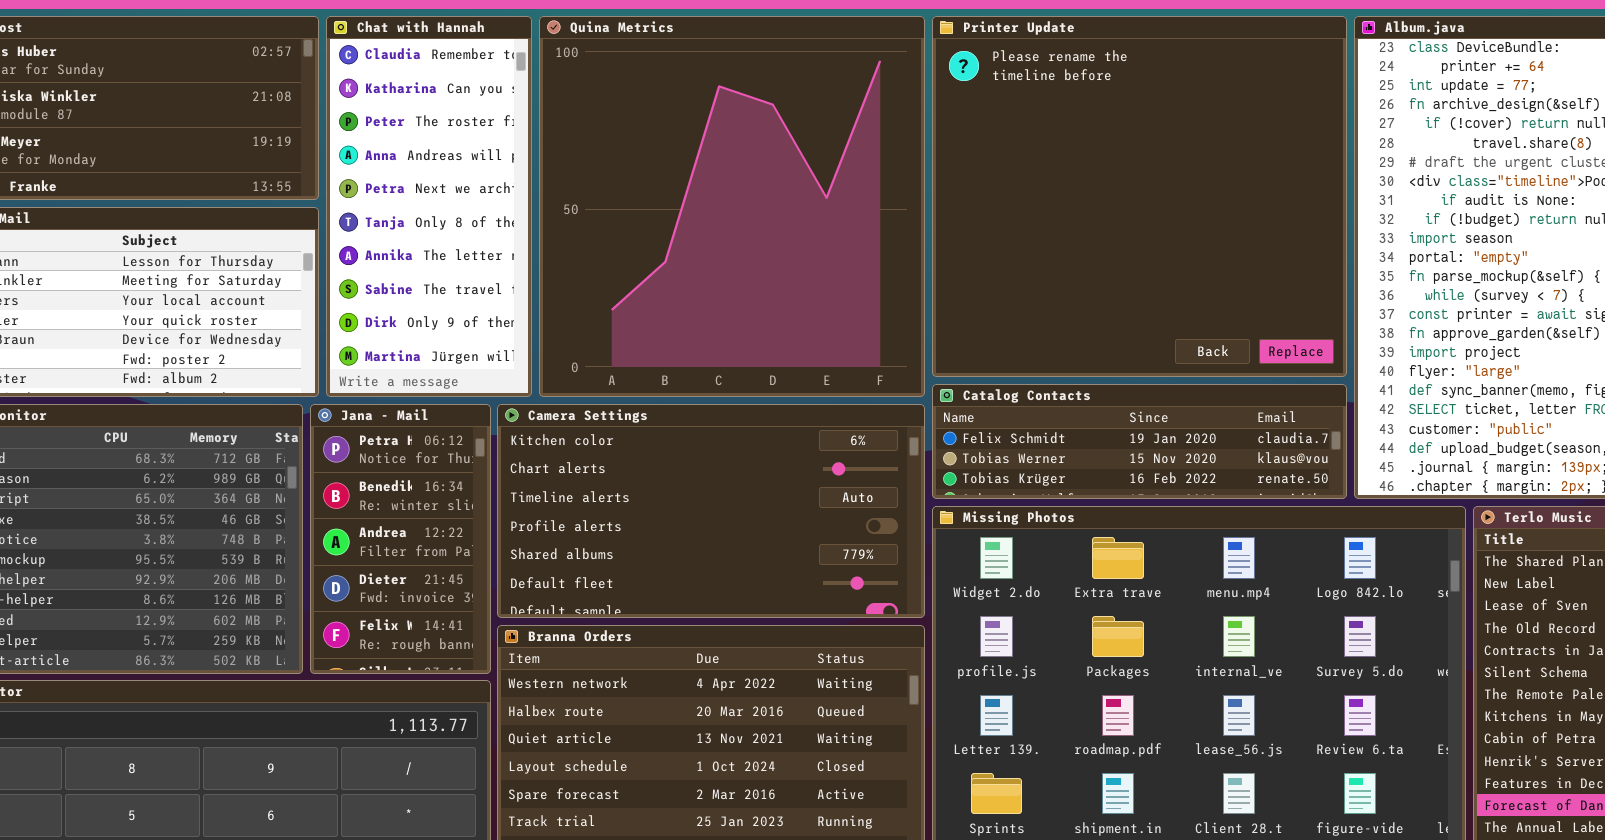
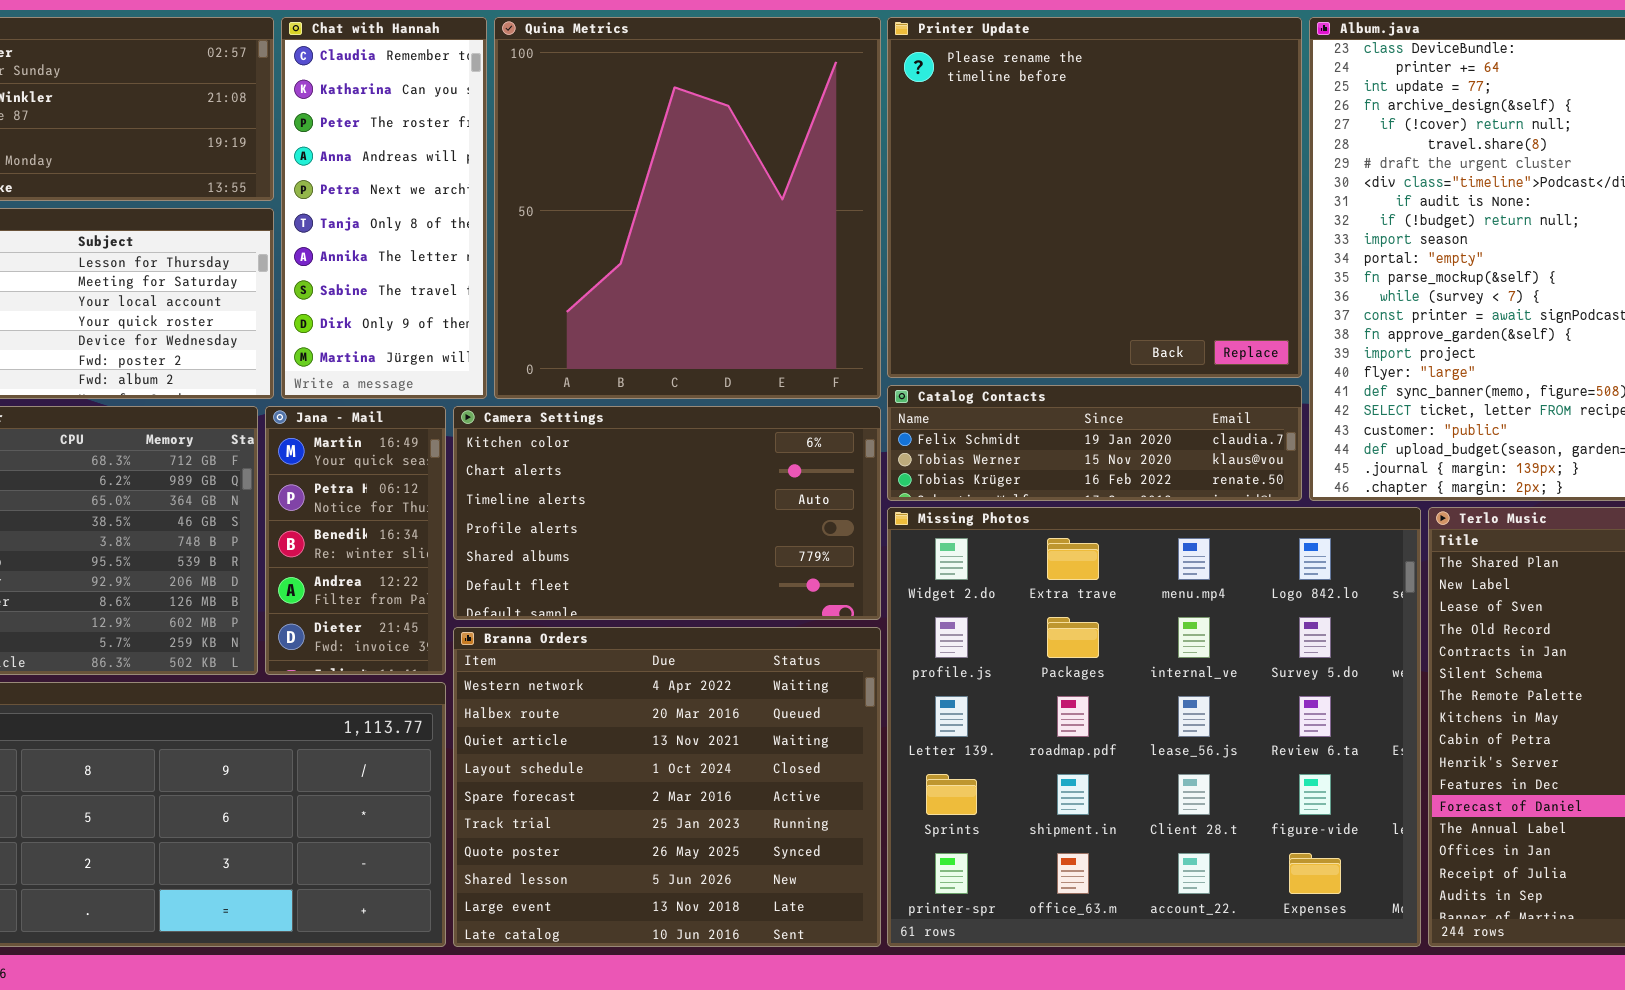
Jana - Mail: [310,404,491,674] -> [265,406,446,675], scrolled up 1 row

